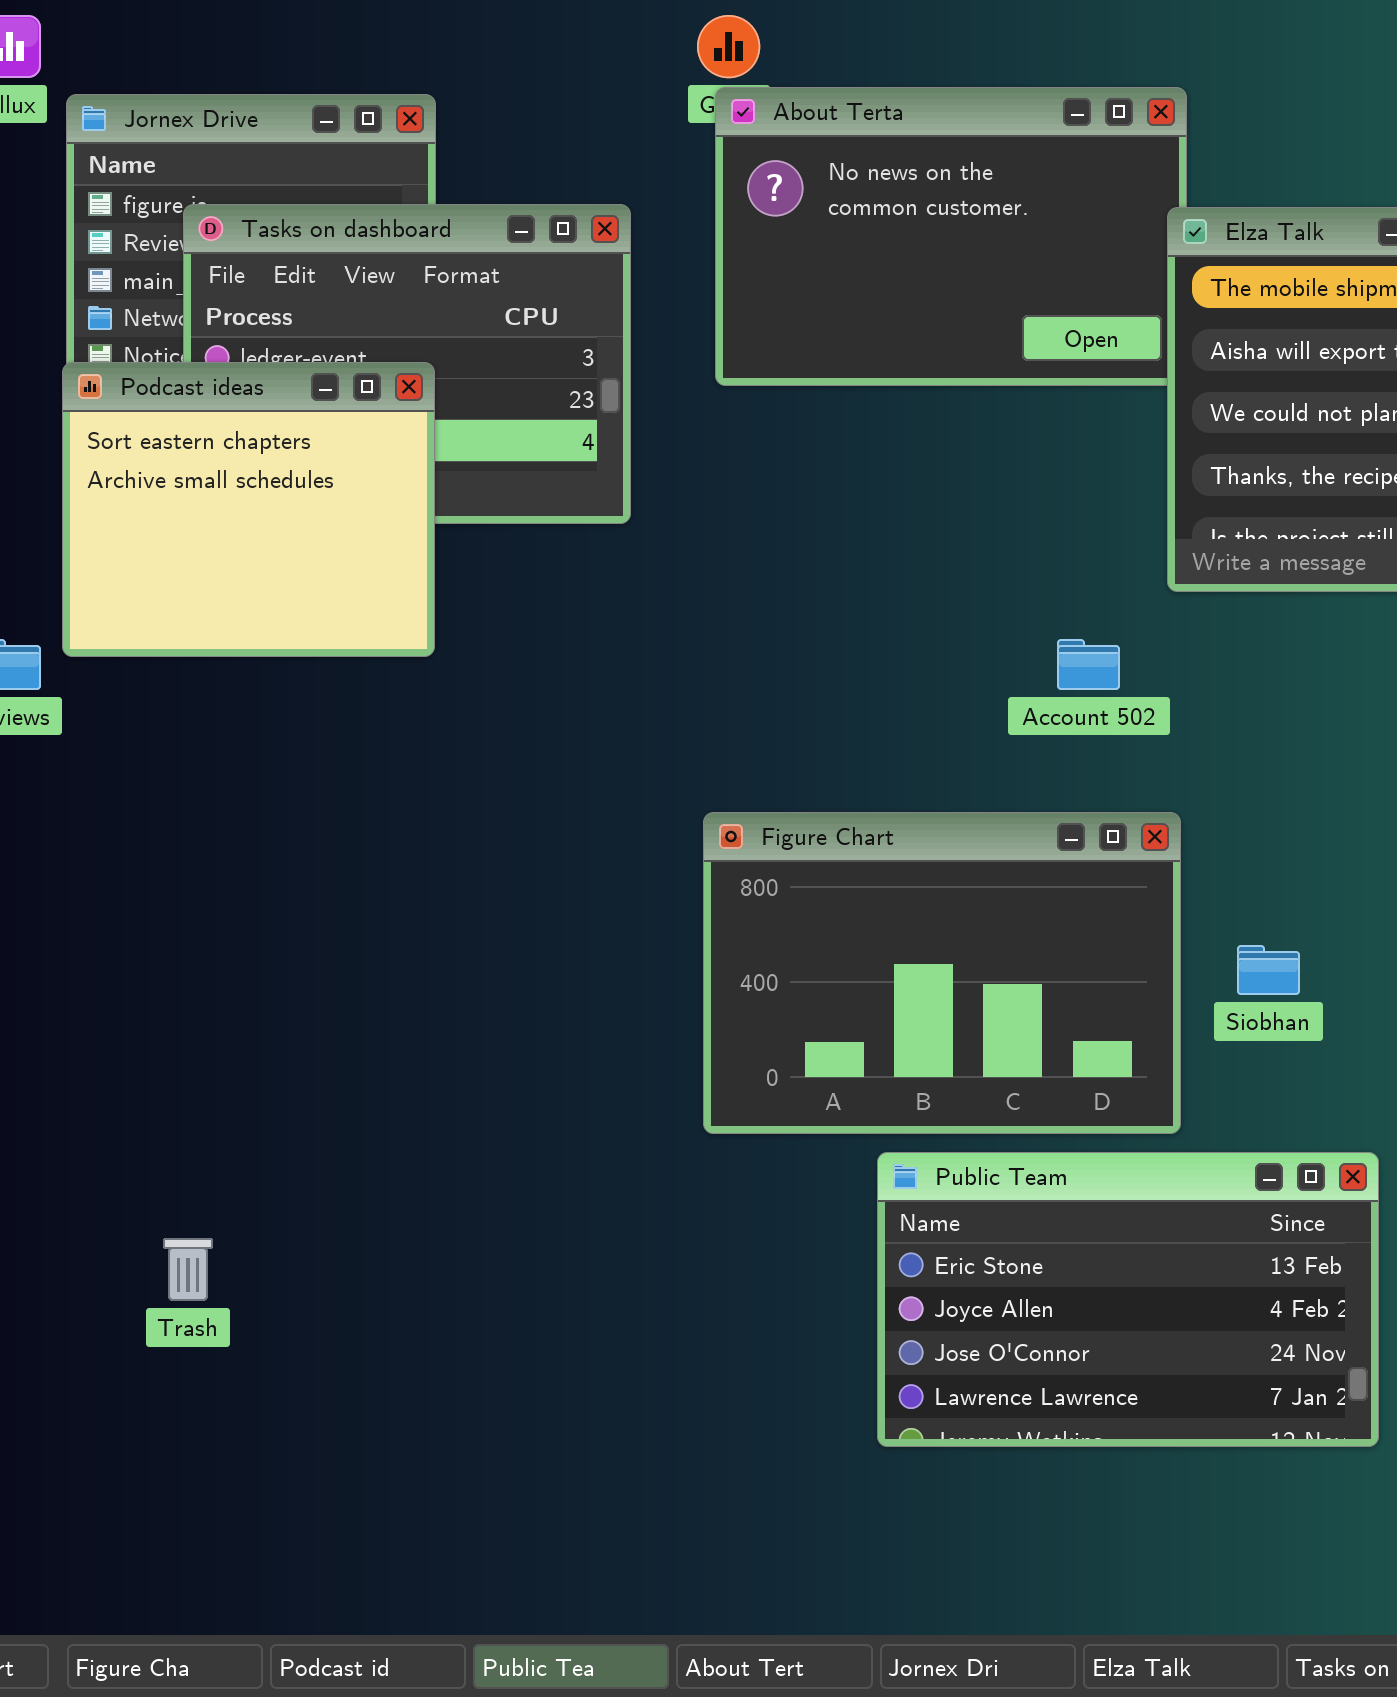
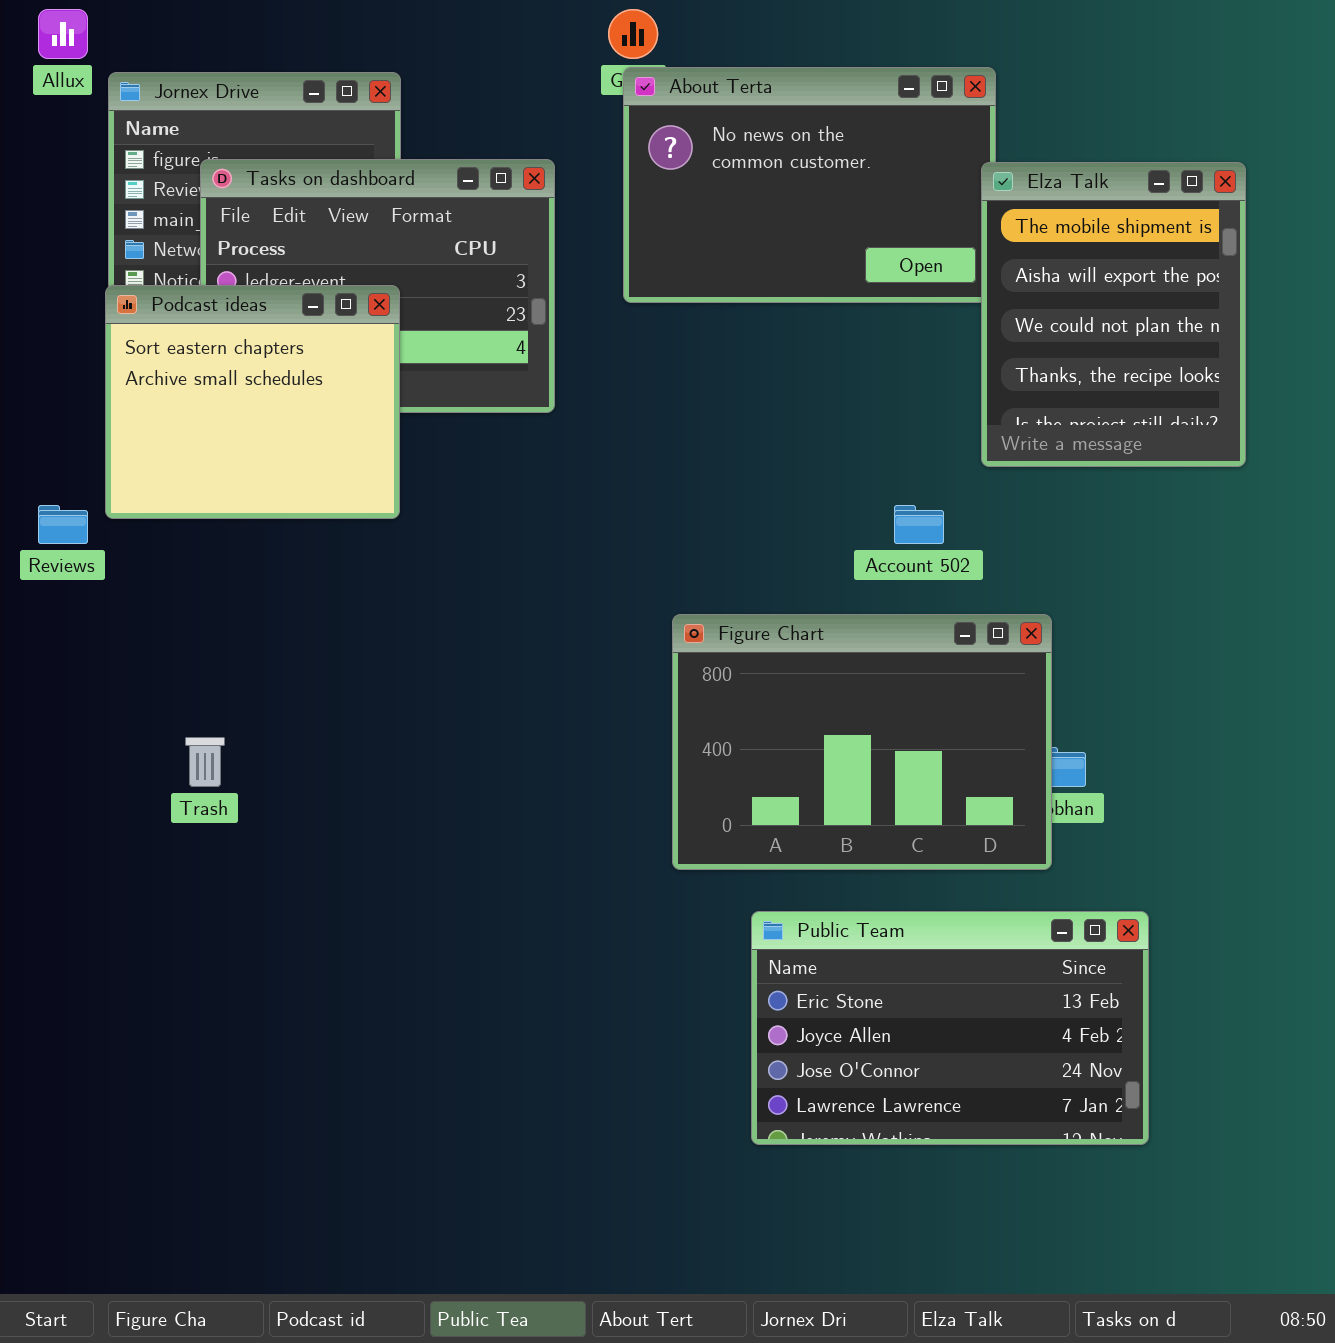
Figure Chart: [703,812,1181,1134] -> [672,614,1052,870], moved
Trash: [163,1238,213,1301] -> [185,737,225,787], moved

